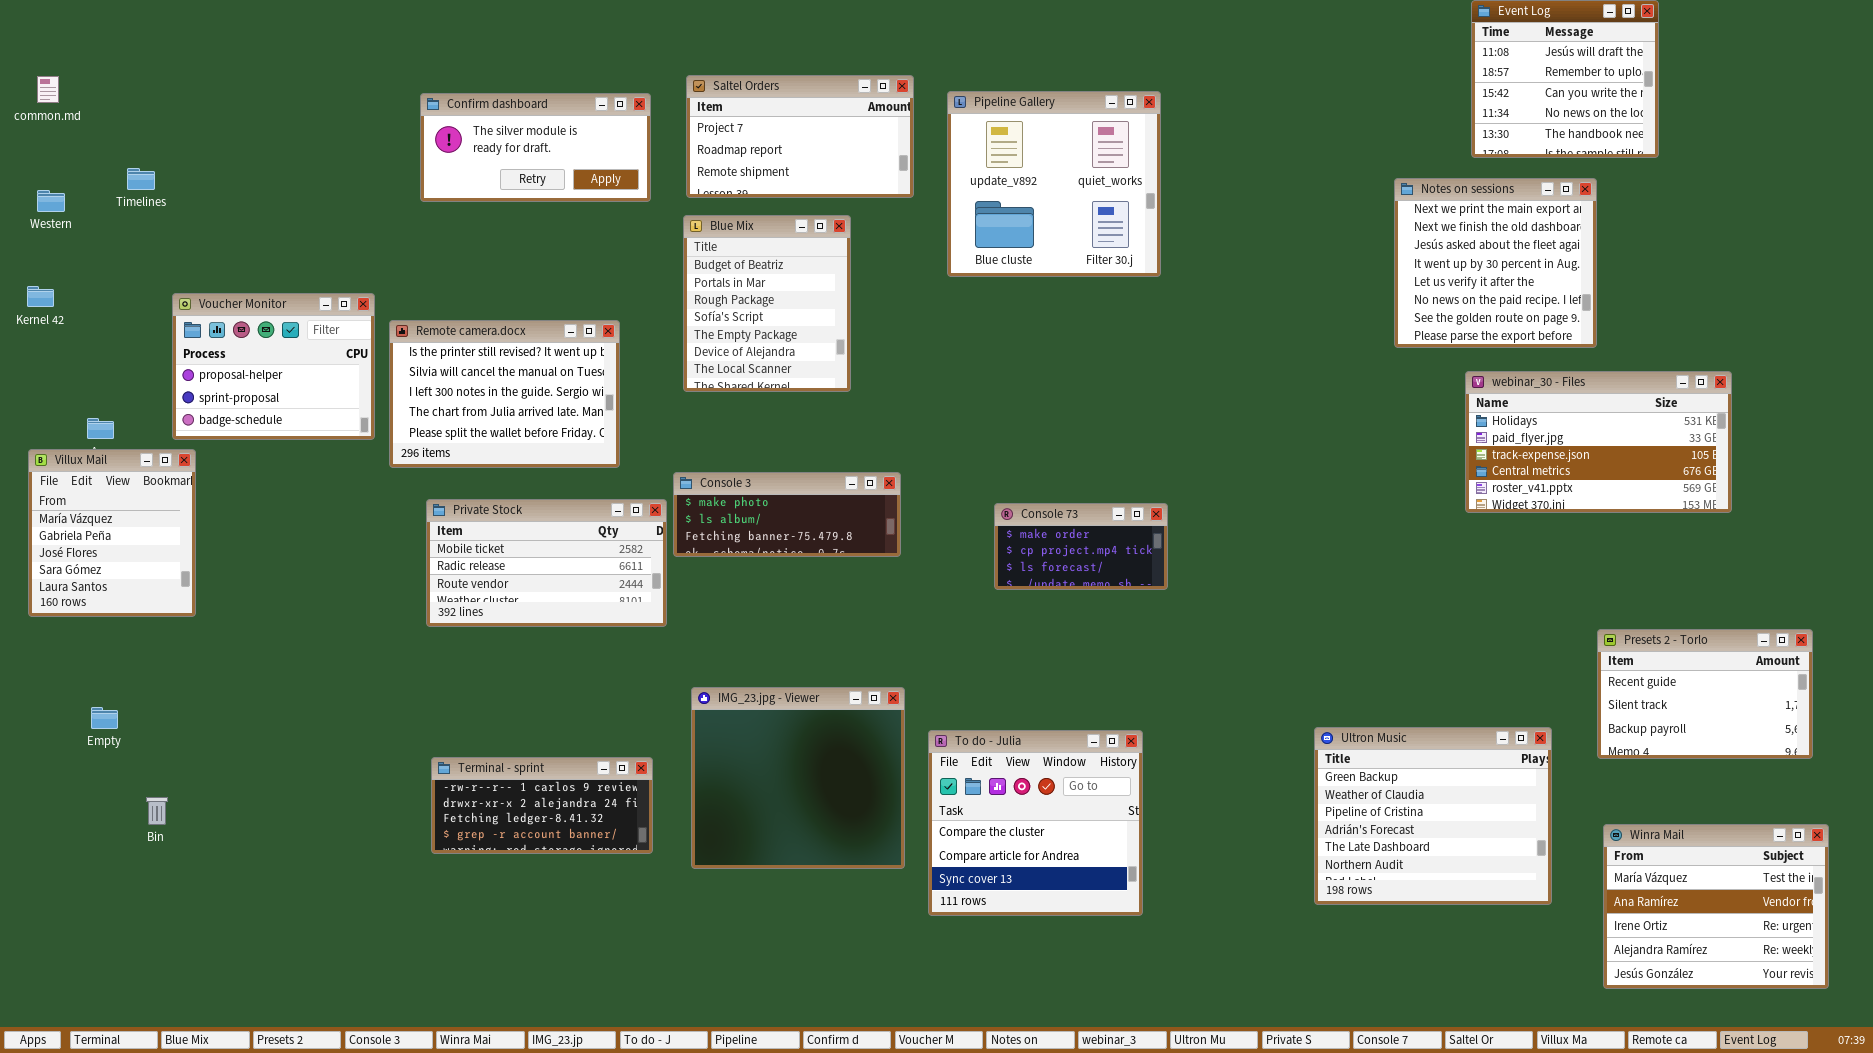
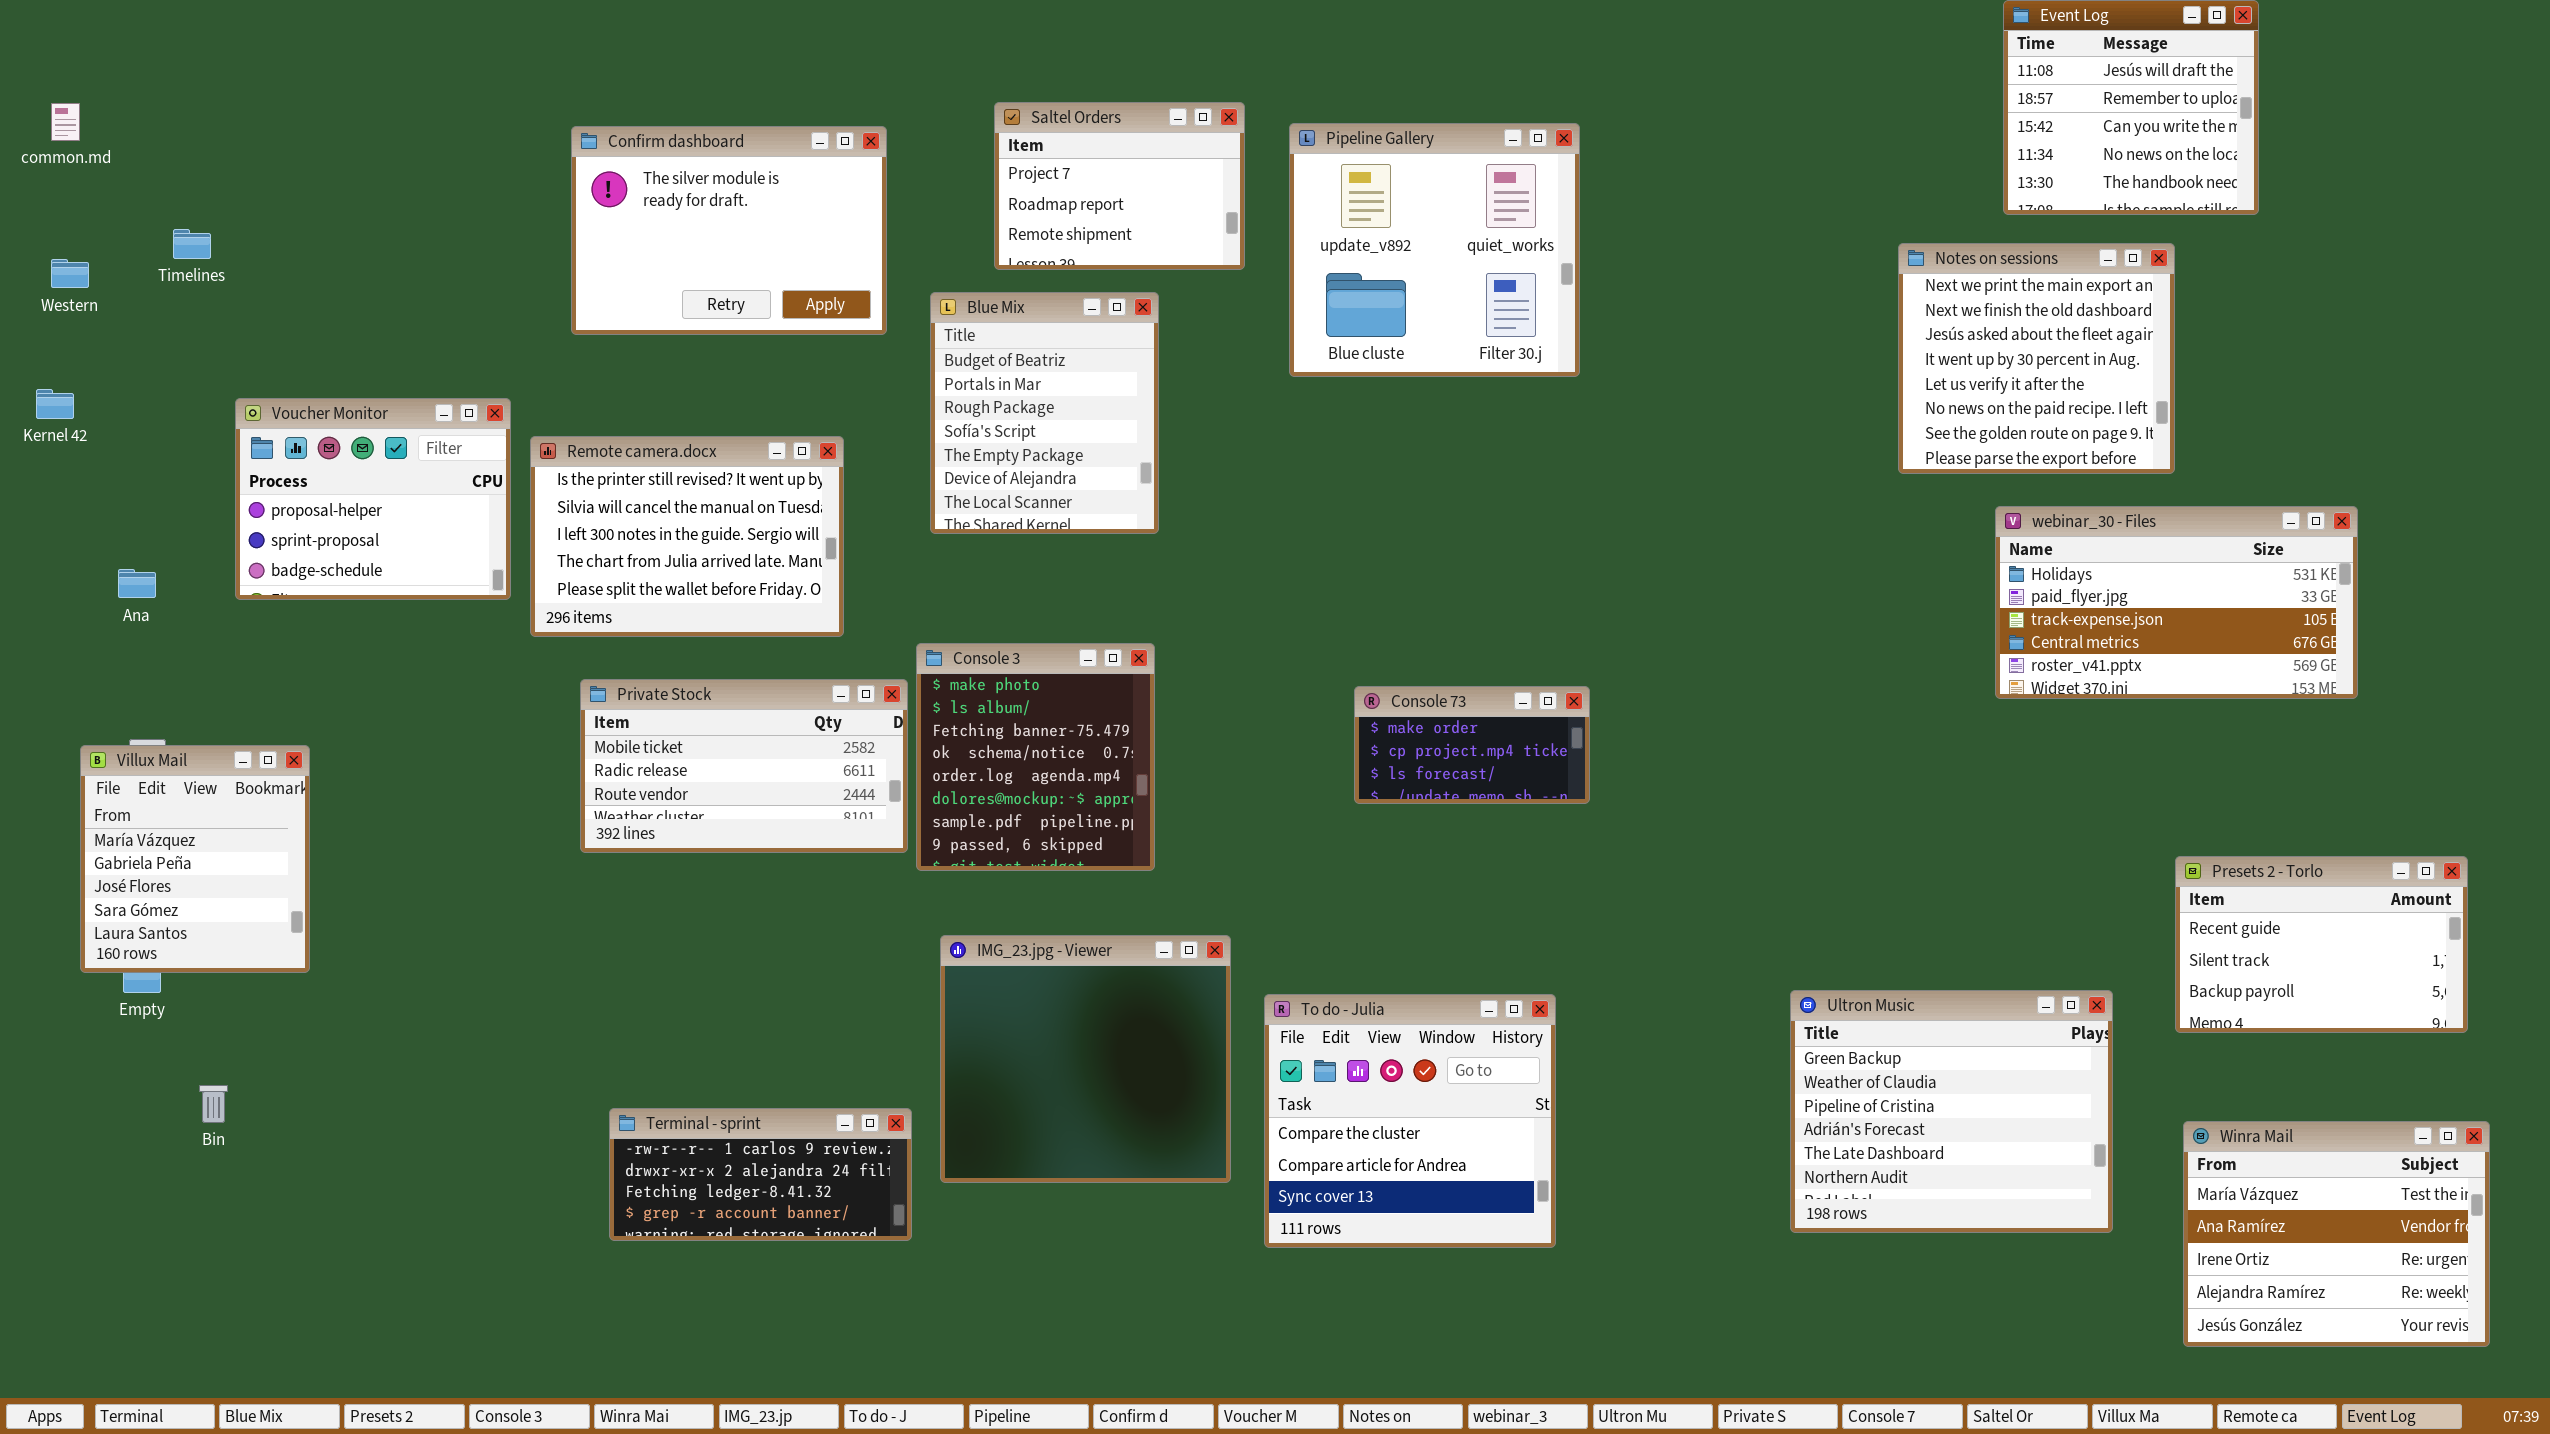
Saltel Orders: [686,75,914,198] -> [994,102,1245,270], resized
Confirm dashboard: [420,93,651,202] -> [571,126,887,335], resized
Villux Mail: [28,449,196,617] -> [80,745,310,973], moved
Console 3: [673,472,901,557] -> [916,643,1155,871], resized
Terminal - sprint: [431,757,653,854] -> [609,1108,912,1241], moved

